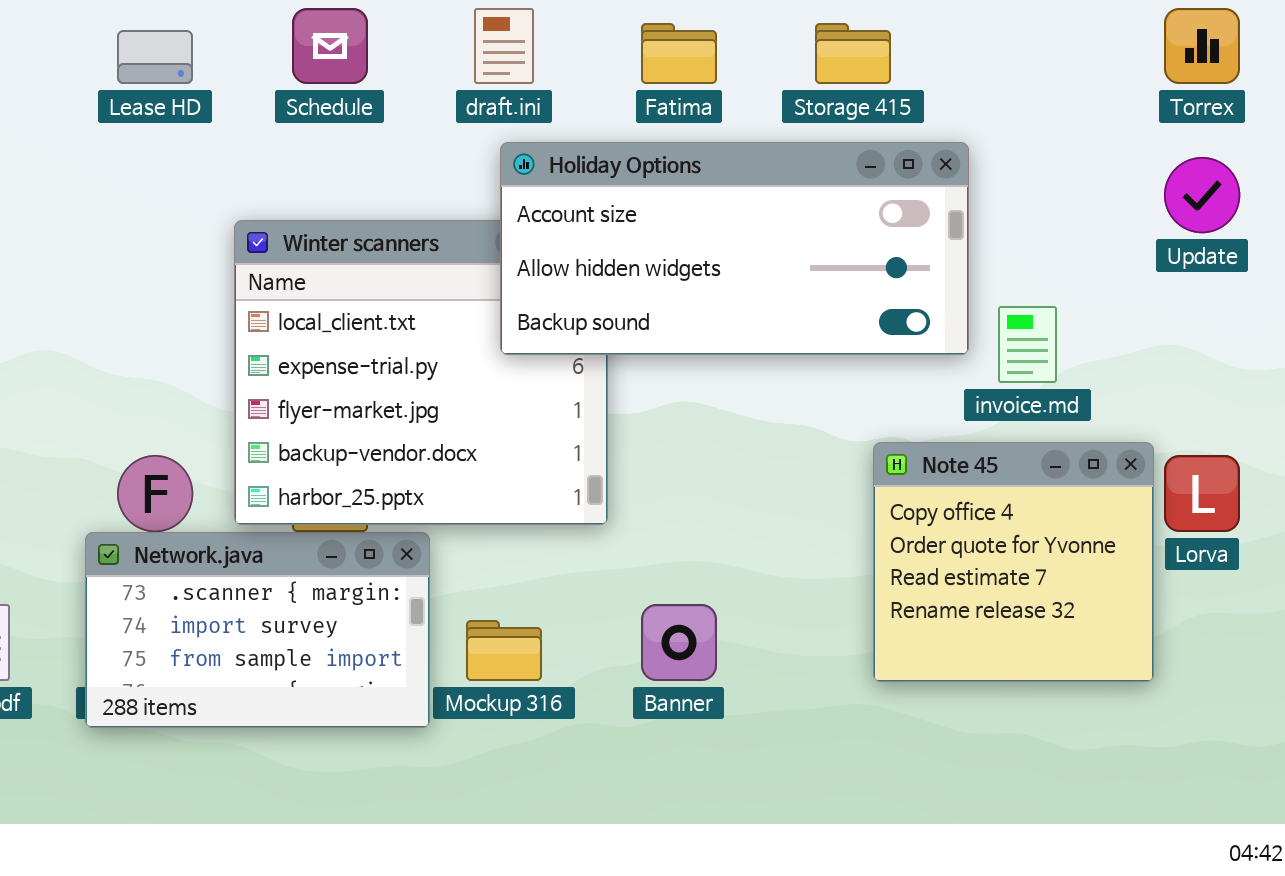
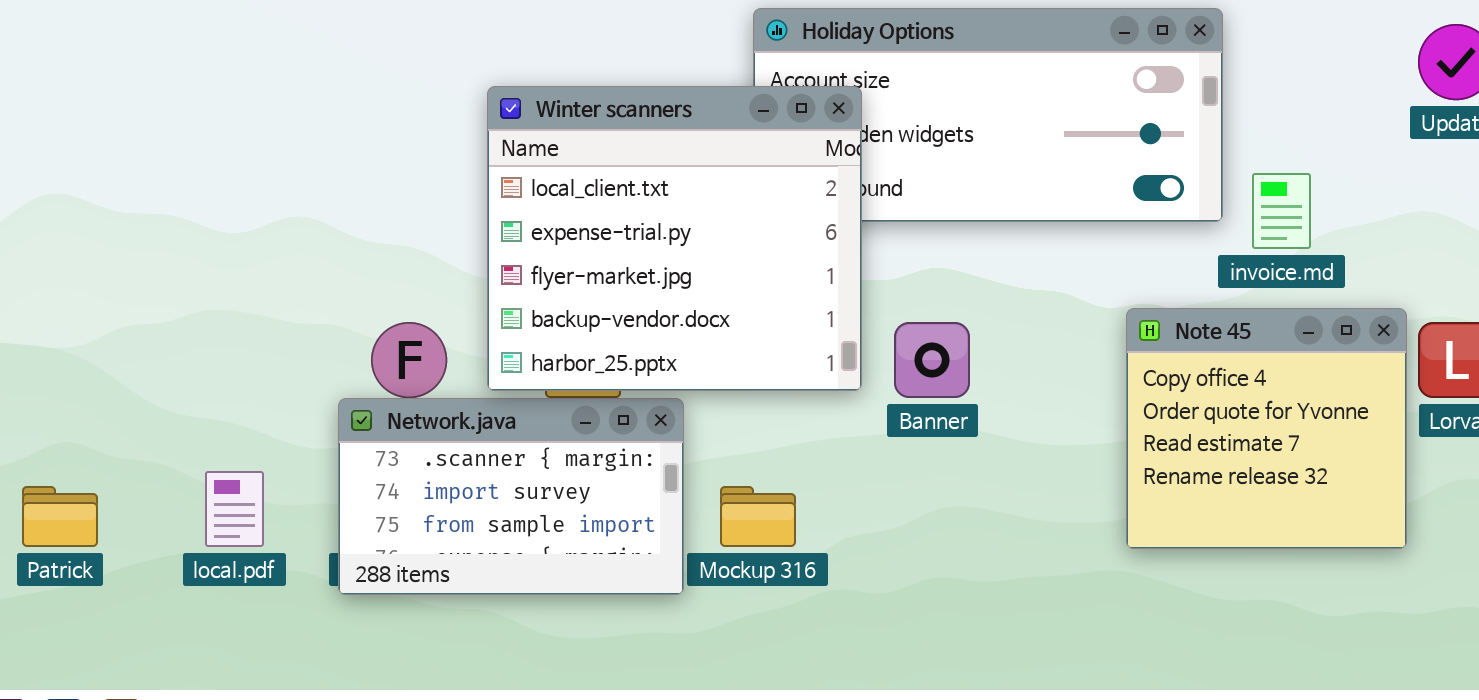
Winter scanners: [234,220,608,525] -> [487,86,862,391], raised
Banner: [641,604,717,681] -> [894,322,970,398], moved

